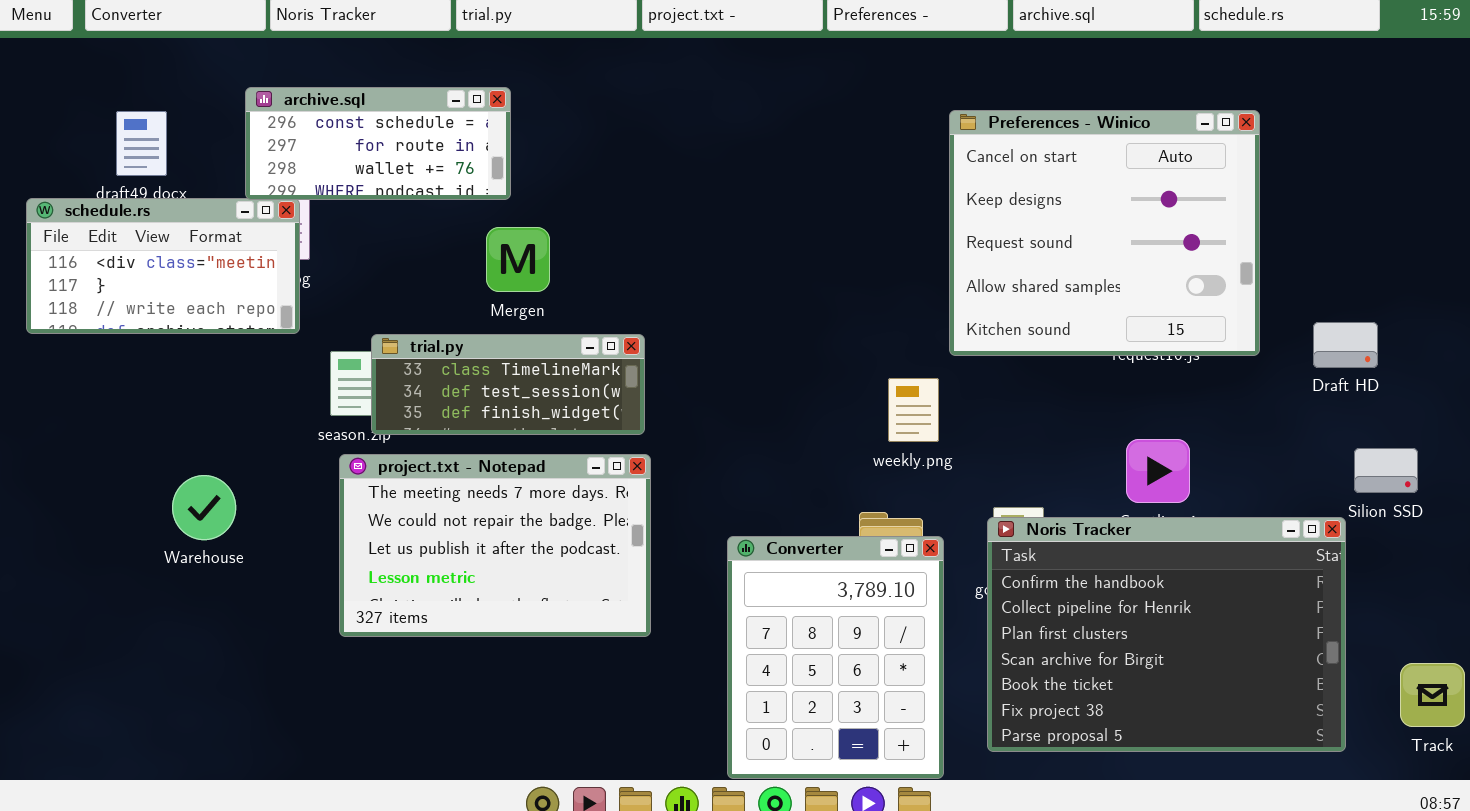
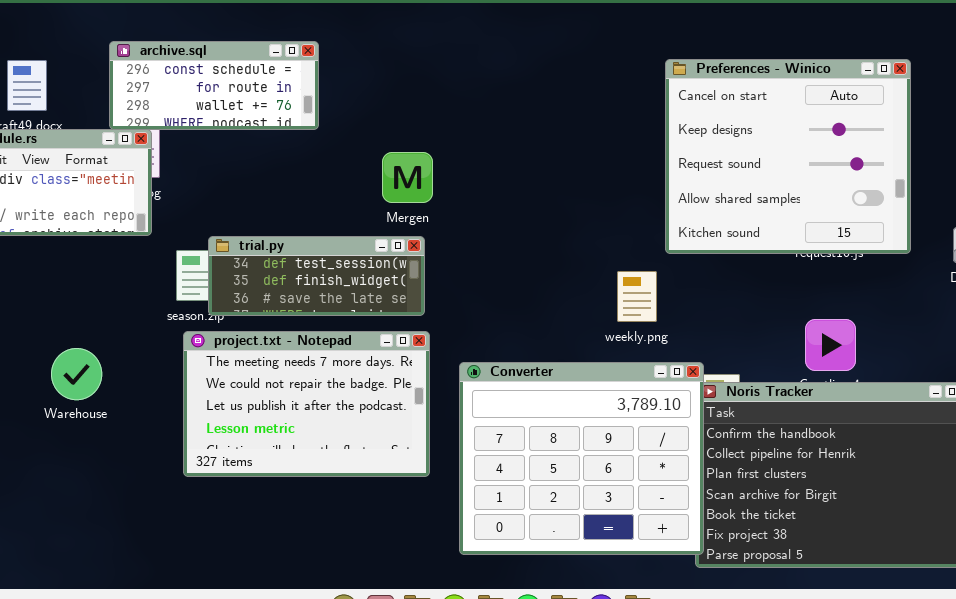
Mergen: [486,227,550,292] -> [382,152,433,203], moved
trial.py: [371,334,645,435] -> [208,236,425,316], scrolled down 1 row
Converter: [727,536,944,779] -> [459,362,704,555], moved, resized

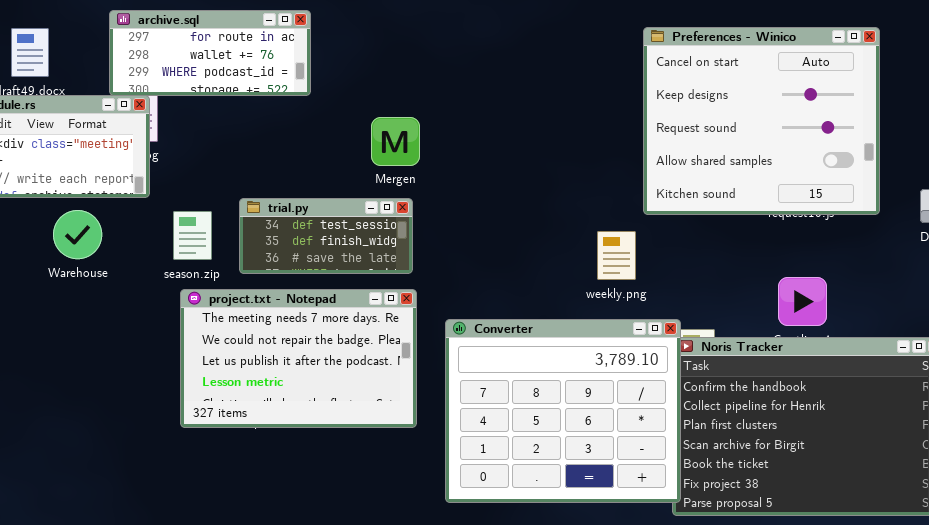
archive.sql: [109,41,319,130] -> [109,10,311,96], scrolled down 1 row
trial.py: [208,236,425,316] -> [239,198,413,274], resized
Warehouse: [51,348,102,400] -> [53,210,102,259], moved

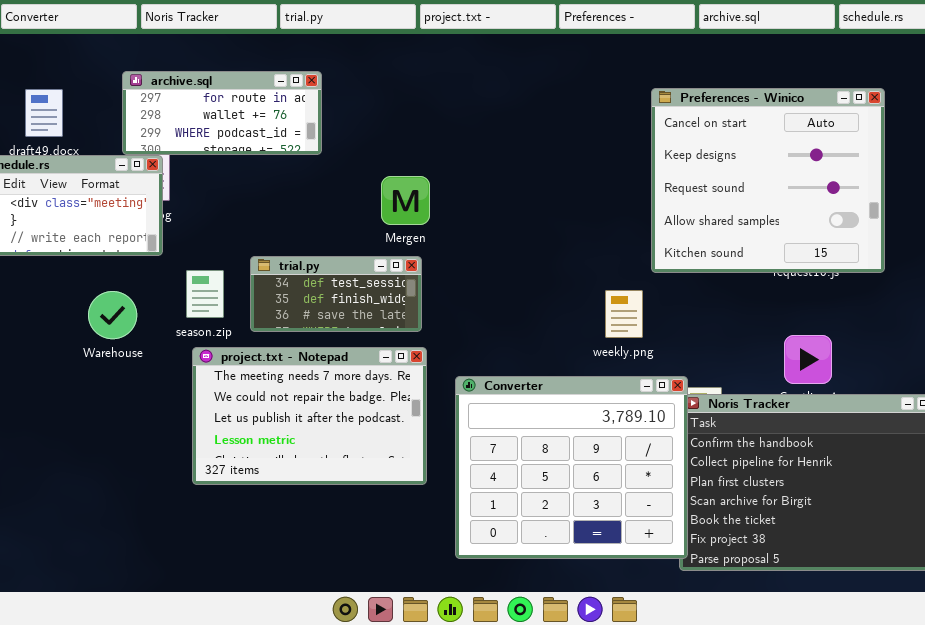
Warehouse: [53,210,102,259] -> [88,291,137,339], moved

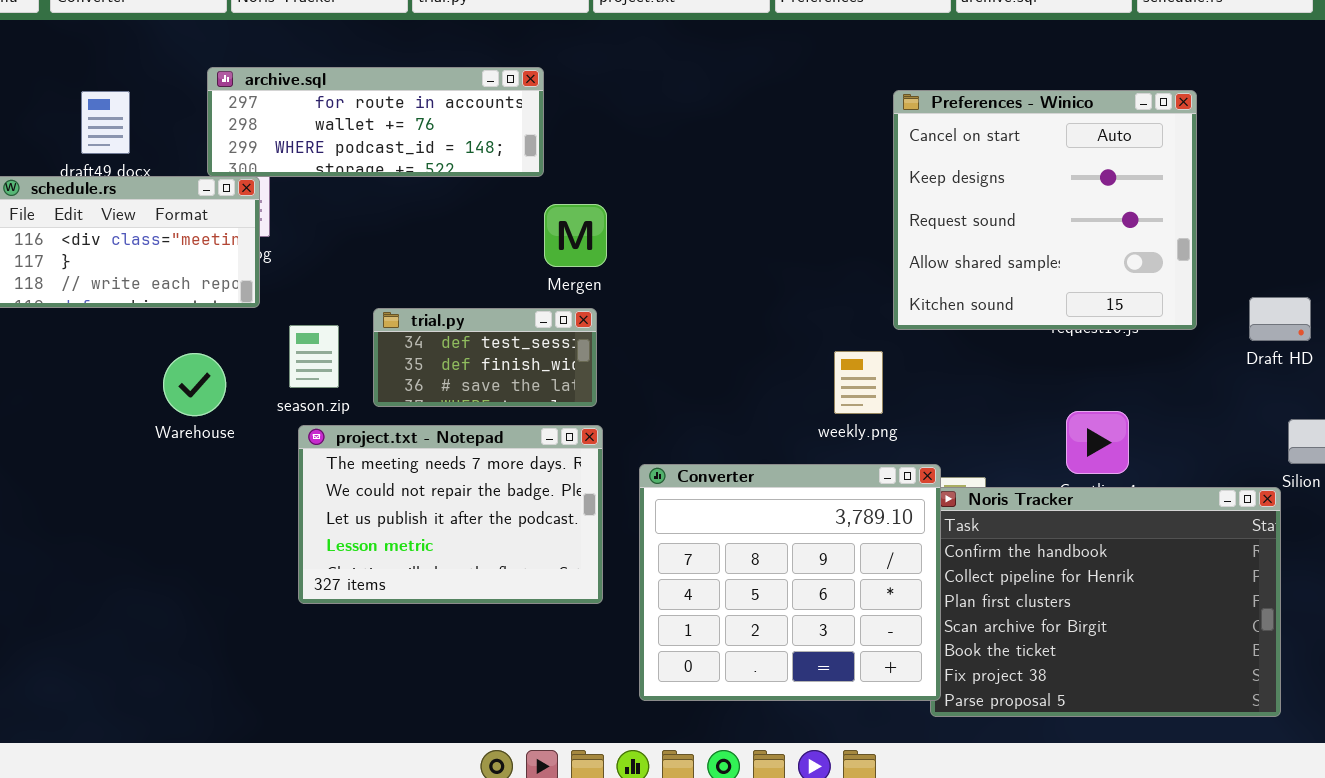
archive.sql: [122,71,322,155] -> [207,67,544,177], resized

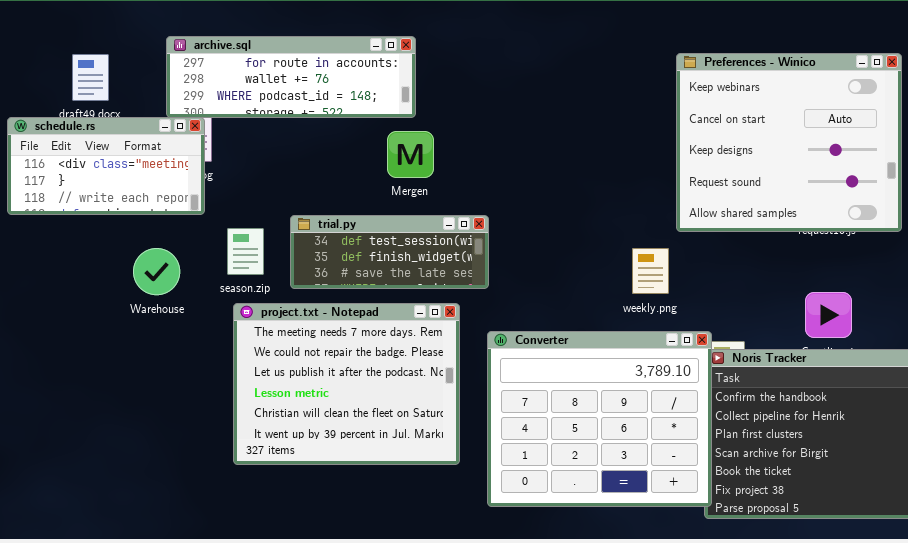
Preferences - Winico: [893,90,1197,330] -> [676,53,902,232], scrolled up 1 row
Mergen: [544,204,607,267] -> [387,131,434,178], moved
trial.py: [373,308,597,407] -> [290,215,489,289], resized
project.txt - Notepad: [298,425,603,604] -> [233,303,460,465], resized

